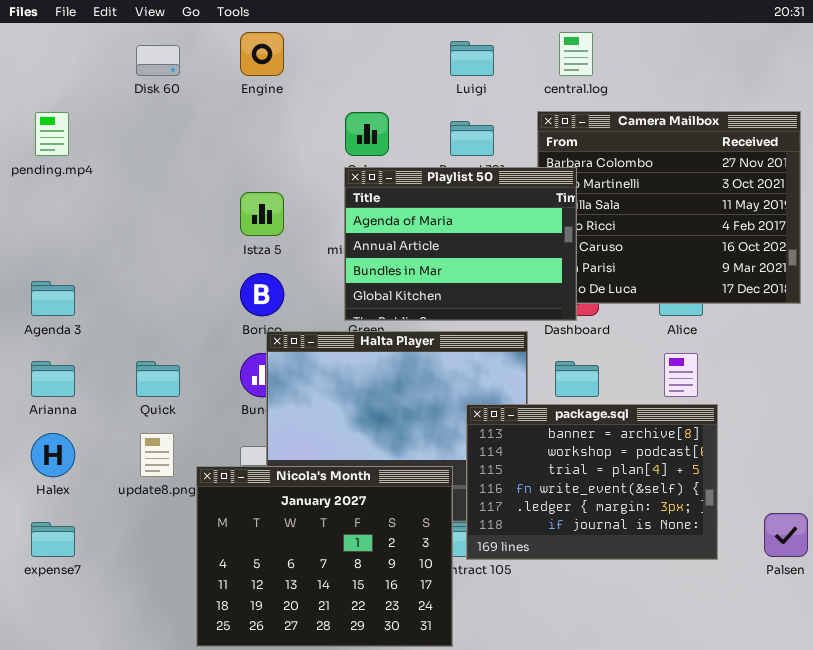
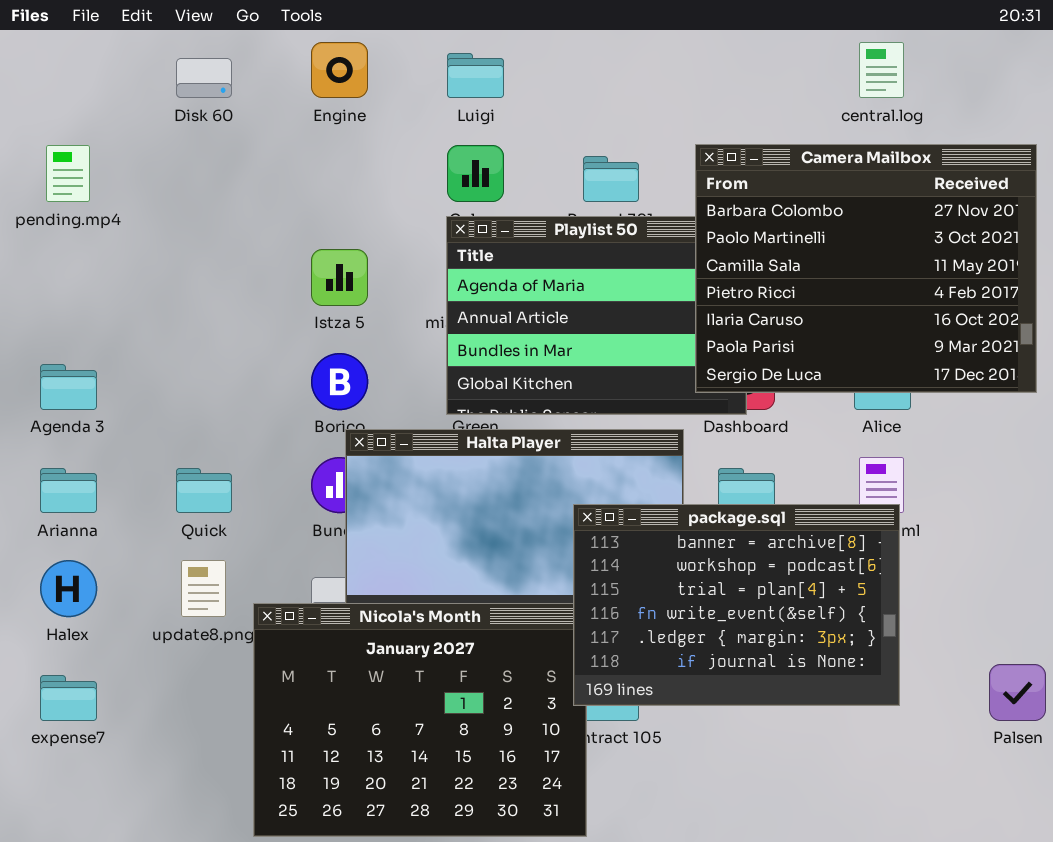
central.log: [559,32,593,76] -> [859,42,904,98], moved
Luigi: [450,41,494,76] -> [447,53,504,98], moved
Camera Mailbox: [537,111,801,304] -> [695,144,1037,393], raised
package.sql: [466,404,718,560] -> [573,504,900,706], moved

